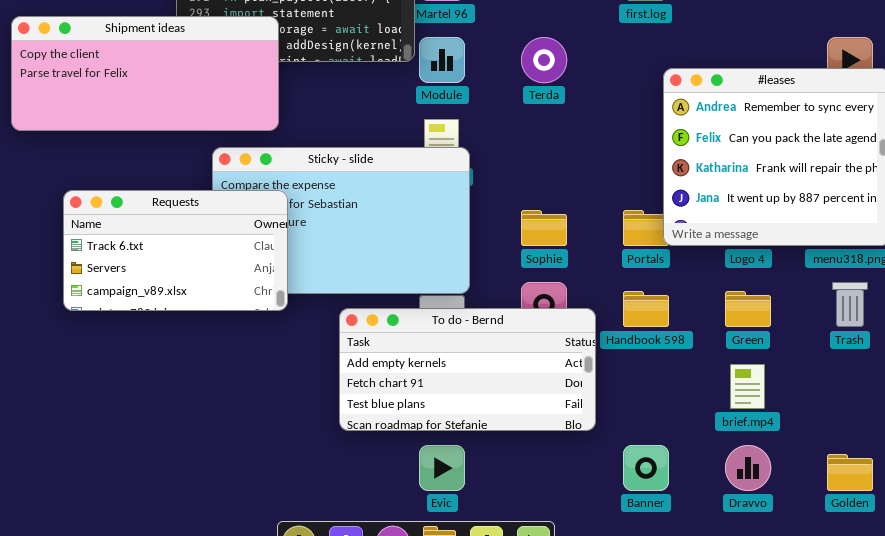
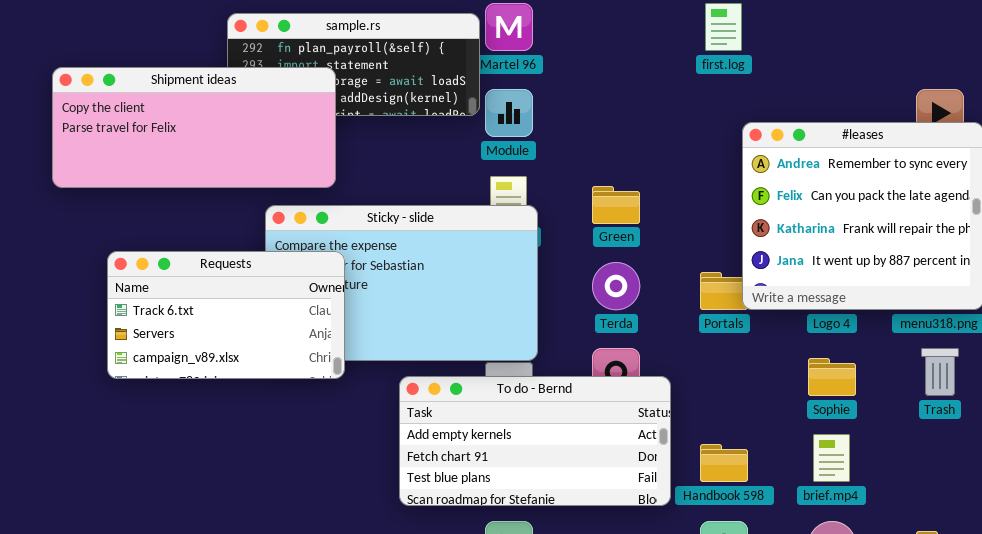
Terda: [521,37,567,83] -> [592,262,640,310], moved
Sophie: [521,210,567,246] -> [808,358,856,396], moved
Handbook 598: [623,291,669,327] -> [700,444,748,482], moved
Green: [725,291,771,327] -> [592,186,640,224], moved

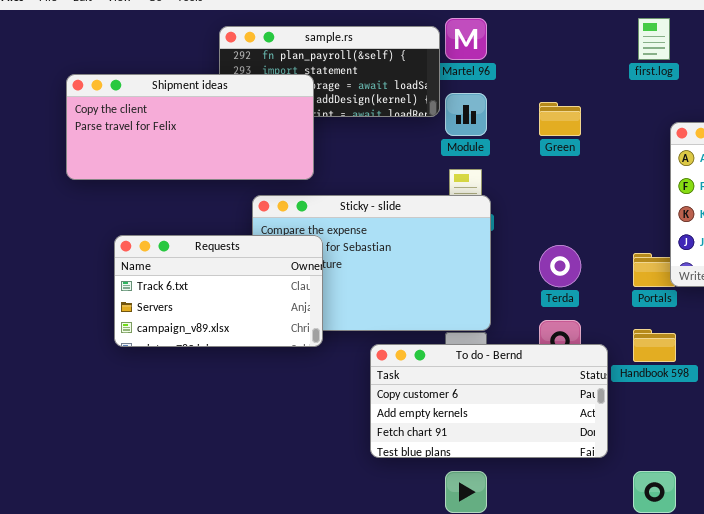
Green: [592,186,640,224] -> [539,102,581,136], moved
To do - Bernd: [399,376,671,506] -> [370,344,608,458], scrolled up 1 row
Handbook 598: [700,444,748,482] -> [633,329,676,362], moved

